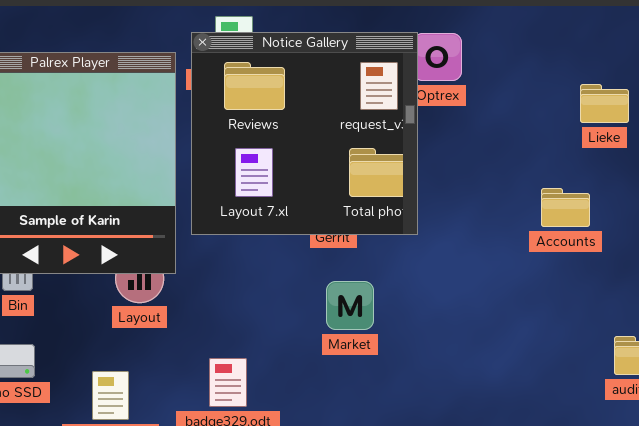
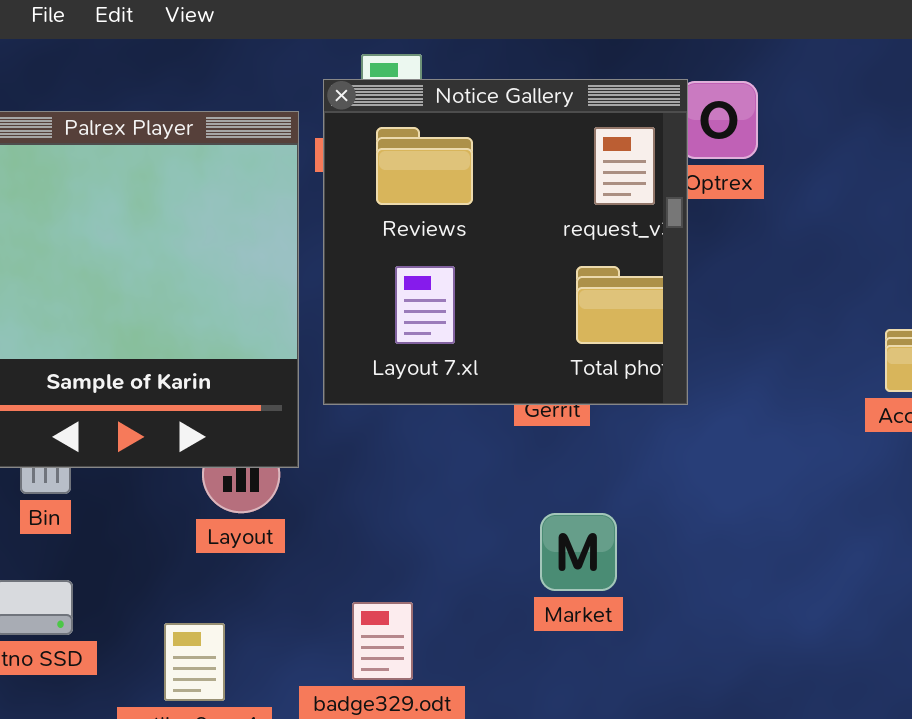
Market: [326,281,374,330] -> [540,513,617,591], moved

